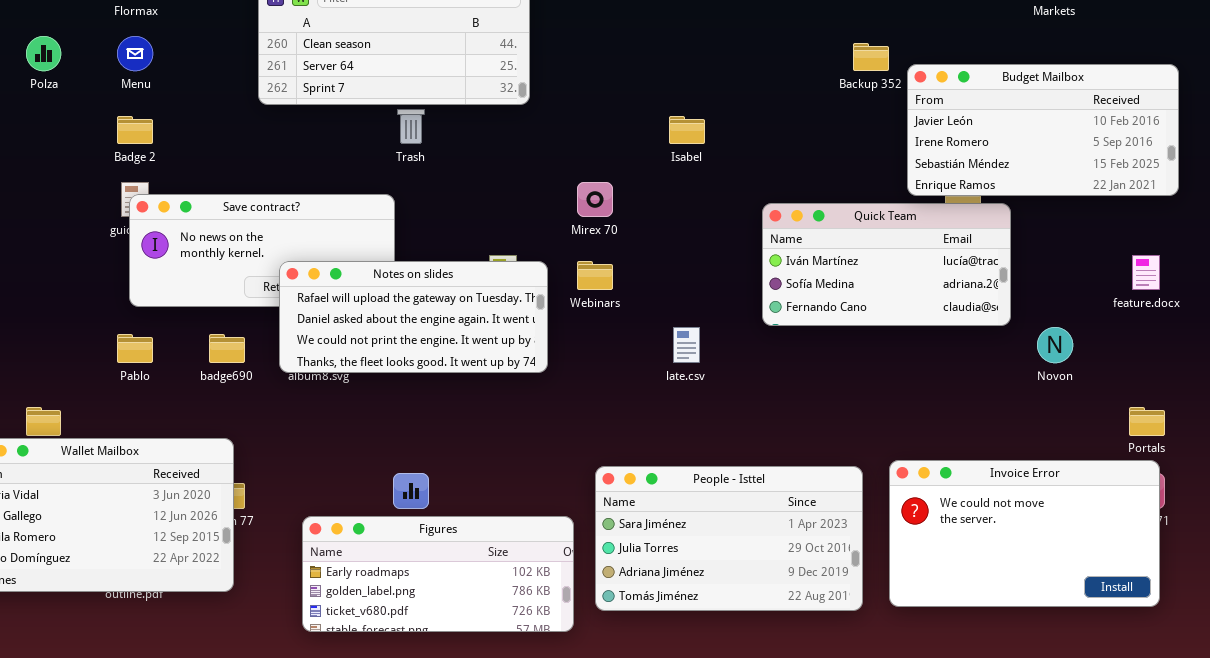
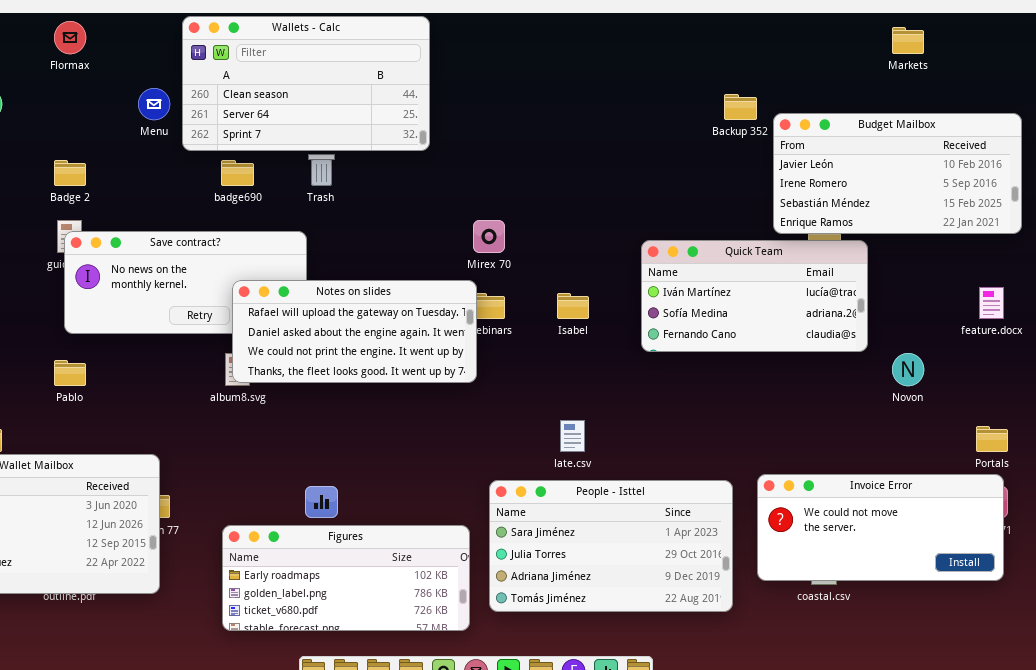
Menu: [117,36,153,71] -> [138,88,170,120], moved
Isabel: [669,116,705,144] -> [557,293,589,319], moved
Notes on slides: [279,261,548,373] -> [232,280,477,383], moved
late.csv: [673,327,700,363] -> [560,420,585,452], moved
badge690: [209,334,245,363] -> [221,160,254,186], moved
Invoice Error: [889,460,1160,607] -> [757,474,1004,581], resized

